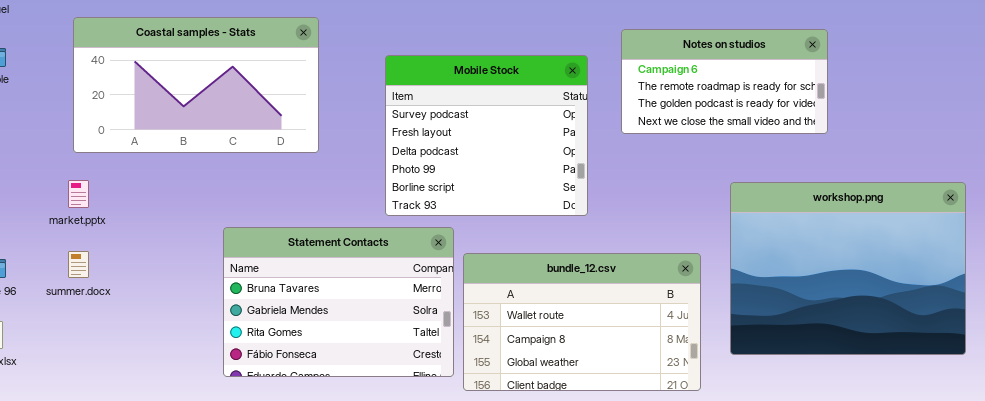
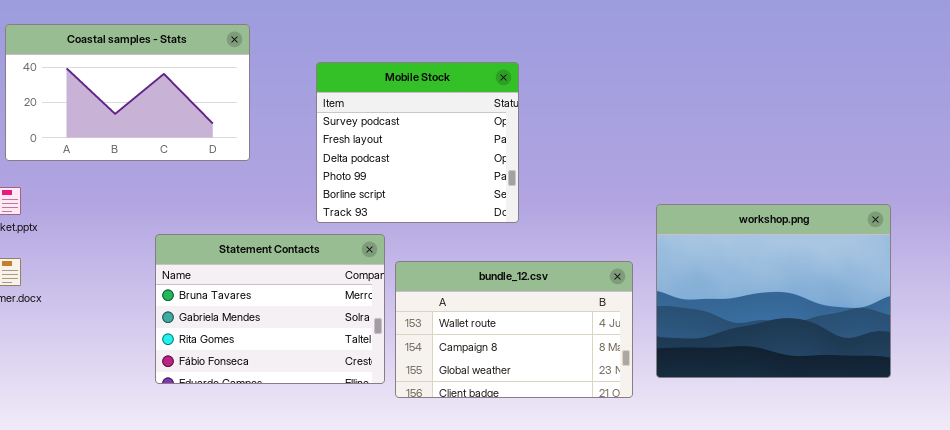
Notes on studios: [621,29,828,134] -> none, closed
workshop.png: [730,182,966,355] -> [656,204,891,378], moved

